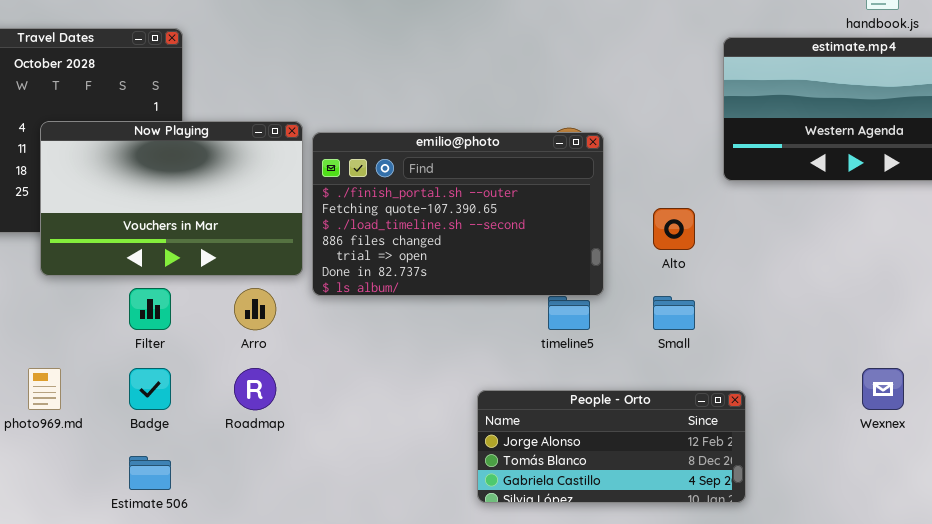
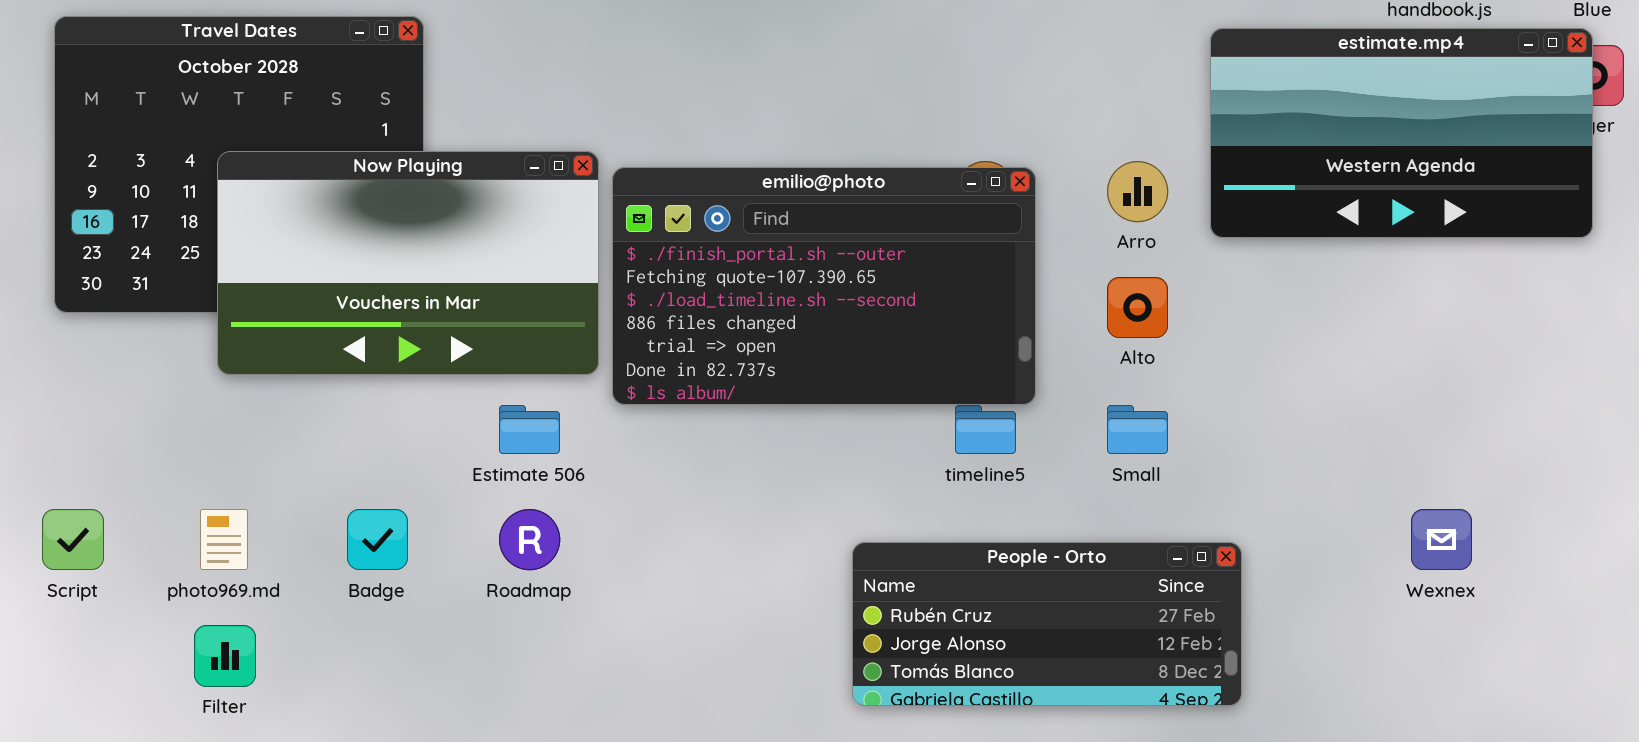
Filter: [129,288,171,330] -> [194,625,256,687], moved
Arro: [234,288,276,330] -> [1107,161,1168,222], moved
People - Orto: [477,390,746,503] -> [852,542,1242,706], scrolled up 1 row
Estimate 506: [129,456,171,490] -> [499,405,560,454], moved

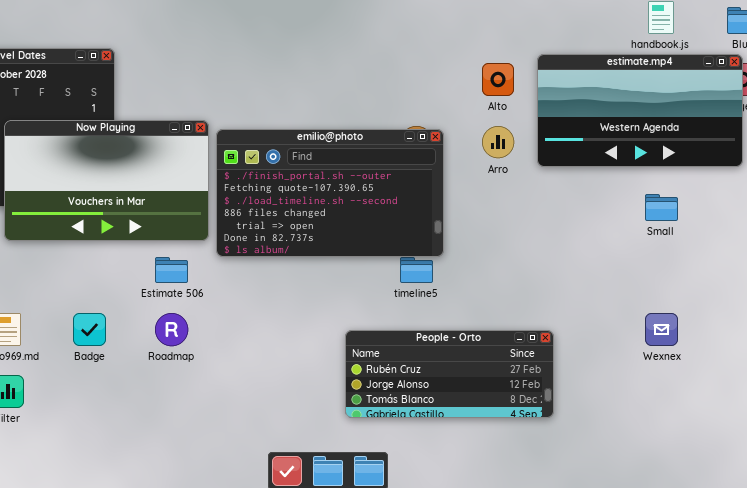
Alto: [1107,277,1168,338] -> [482,63,514,96], moved
Small: [1107,405,1168,454] -> [645,194,678,221], moved

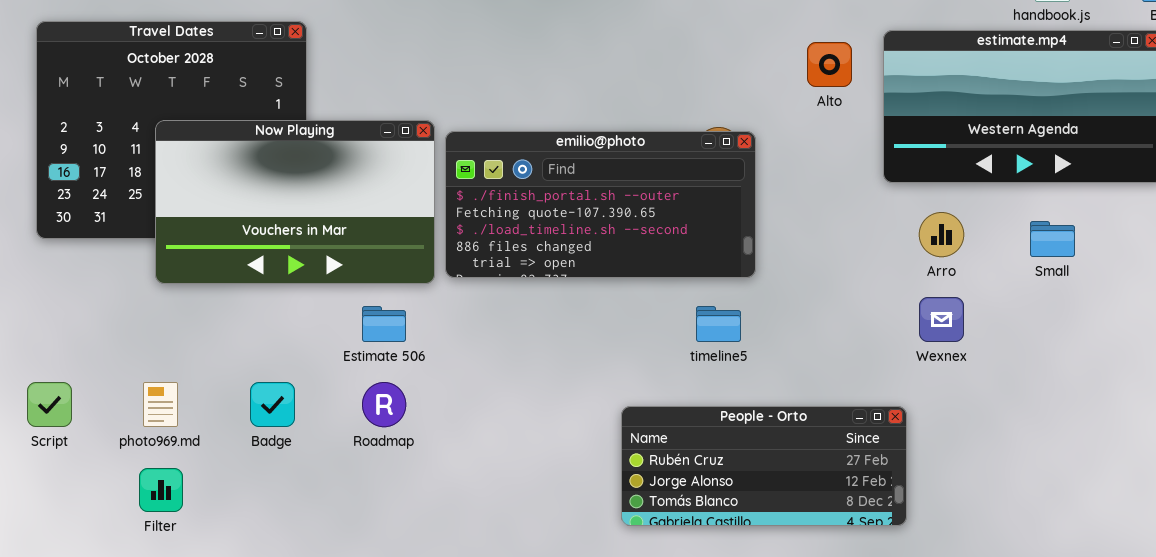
Arro: [482,126,514,158] -> [919,212,964,257], moved
emilio@photo: [216,129,444,257] -> [445,131,756,278], resized
Wexnex: [645,313,678,346] -> [919,297,964,342], moved

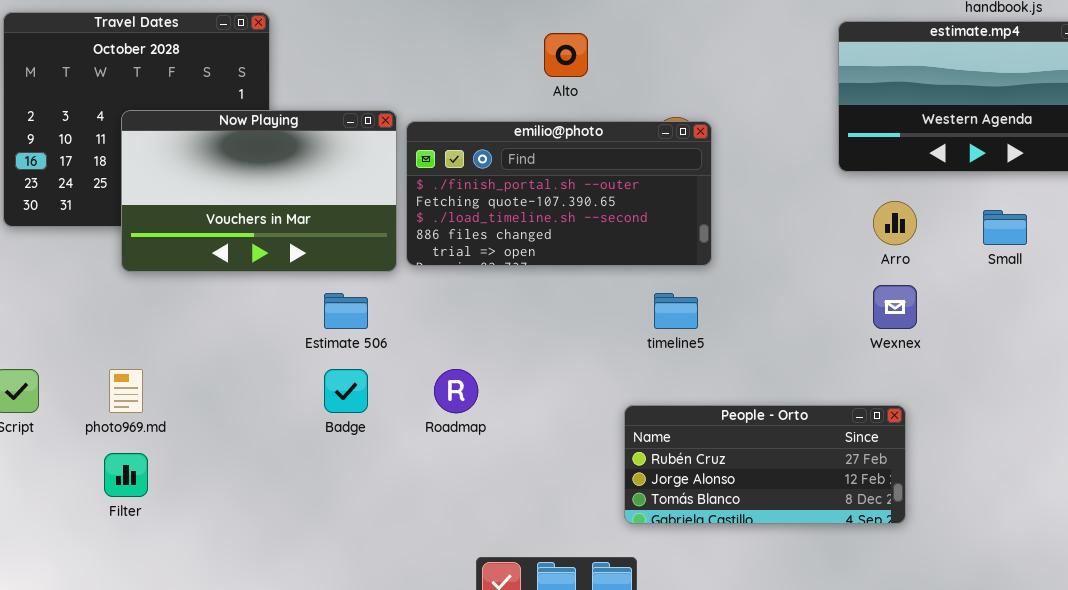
Alto: [807,42,852,87] -> [544,33,588,77], moved
Badge: [250,382,295,427] -> [324,369,368,413], moved
Roadmap: [362,382,406,427] -> [434,369,478,413], moved
People - Orto: [621,406,907,526] -> [624,405,906,524], moved

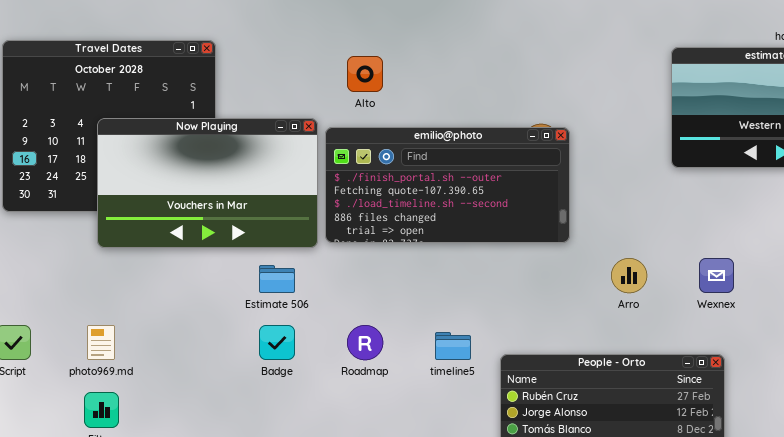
Alto: [544,33,588,77] -> [347,56,383,92], moved
Arro: [873,201,917,245] -> [611,258,647,293], moved
timeline5: [654,293,698,329] -> [435,332,471,360], moved

